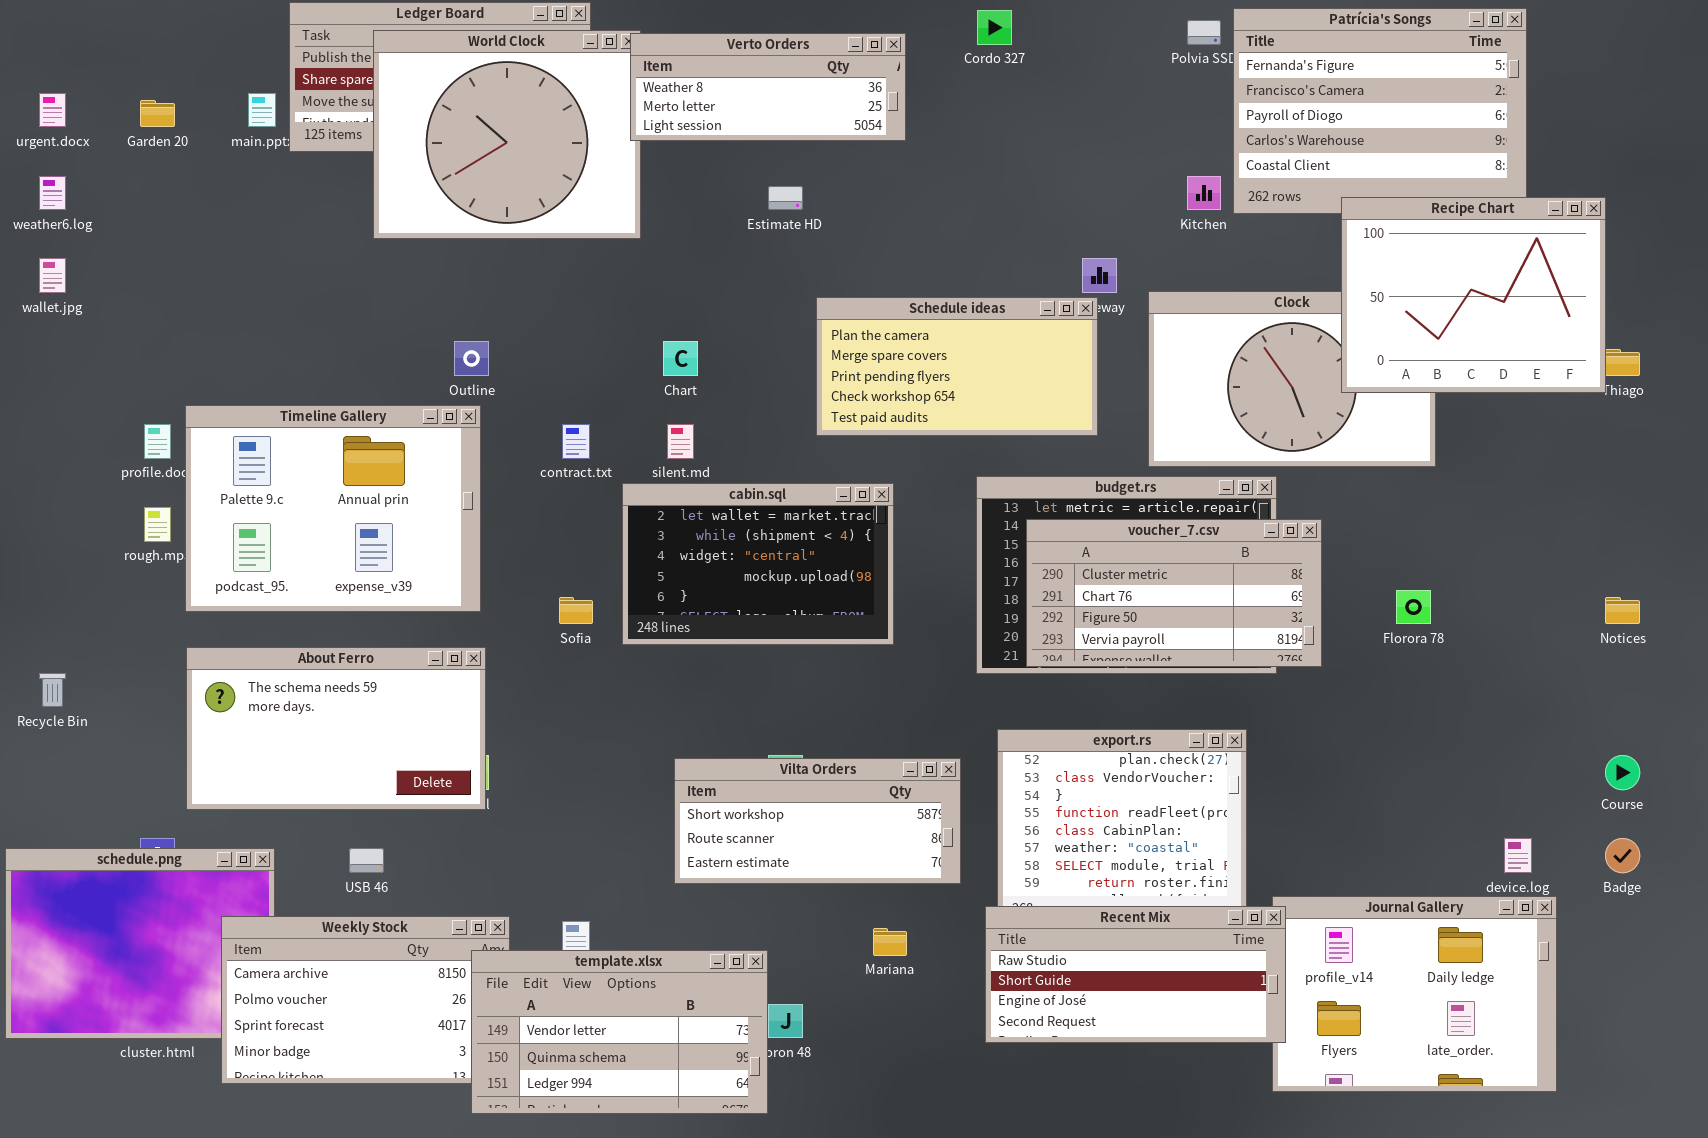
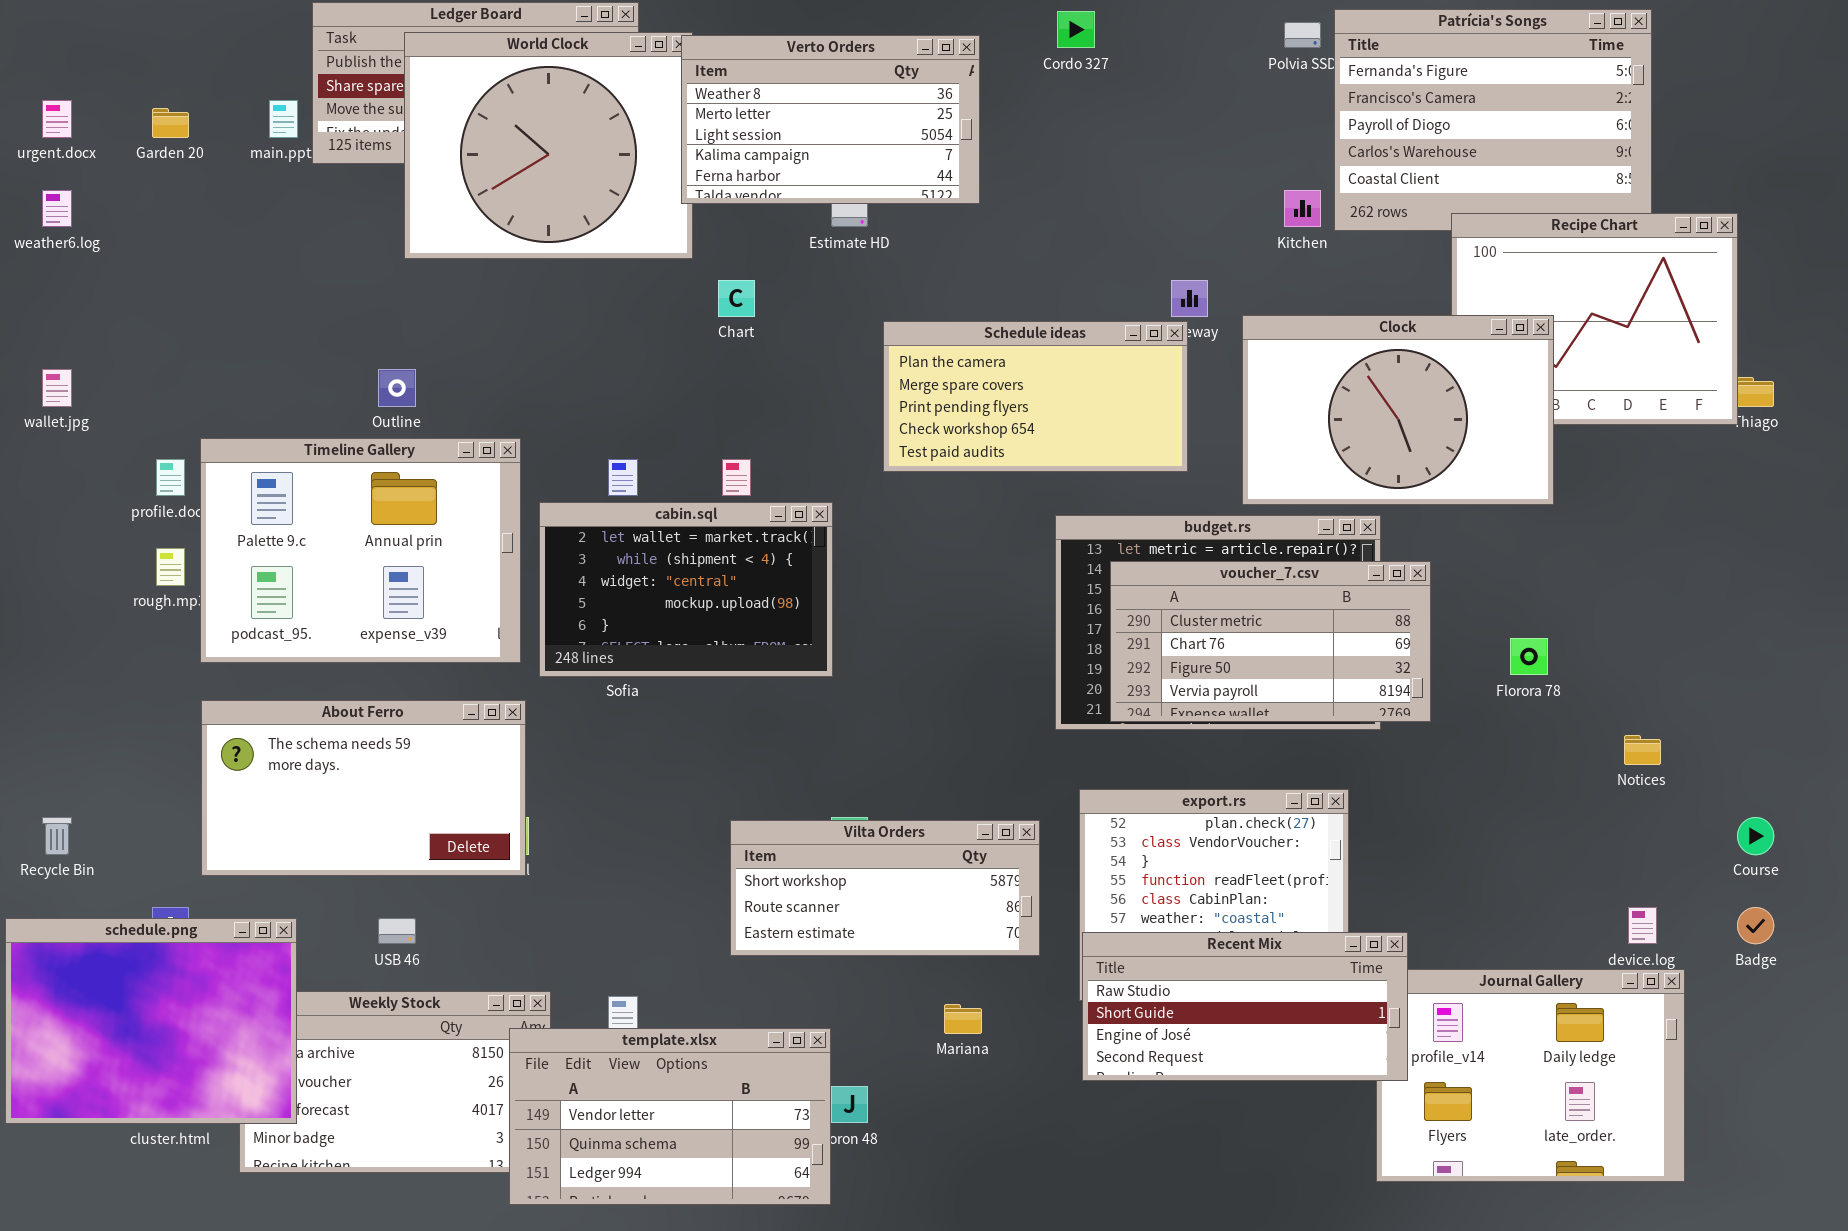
Verto Orders: [630,33,906,141] -> [681,35,980,204], resized
wallet.jpg: [39,258,66,293] -> [42,369,72,407], moved
Clock: [1148,291,1436,467] -> [1242,315,1554,505], raised
Outline: [454,341,489,376] -> [378,369,416,407], moved
Chart: [663,341,698,376] -> [718,280,755,317], moved
cabin.sql: [622,483,894,645] -> [539,502,833,677], moved
Notices: [1605,597,1640,624] -> [1624,735,1661,765], moved
Recycle Bin: [39,673,66,707] -> [42,817,72,855], moved
schedule.png: [5,848,275,1039] -> [5,918,297,1124], raised
Recent Mix: [985,906,1286,1043] -> [1082,932,1408,1081], moved

